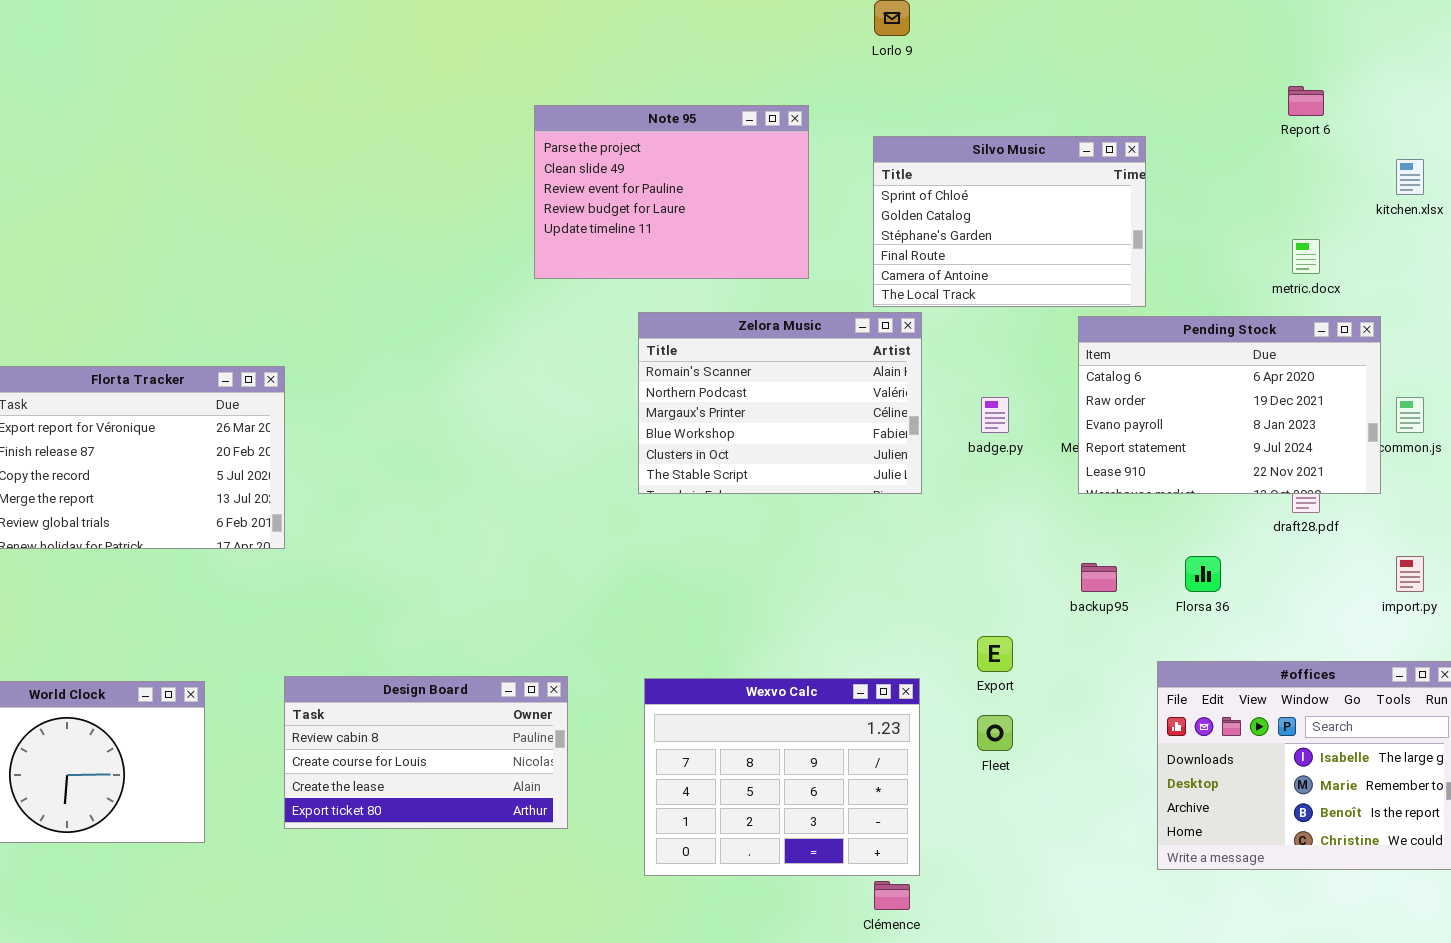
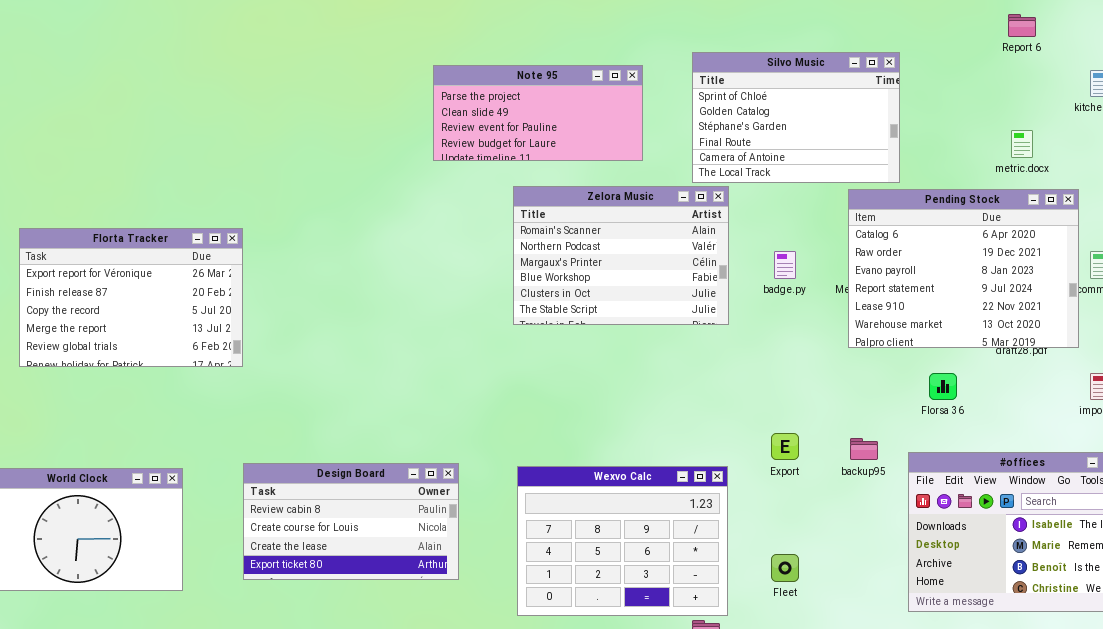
Note 95: [534,105,809,279] -> [433,65,643,161], resized
Pending Stock: [1078,316,1381,494] -> [848,189,1079,348], resized
backup95: [1081,563,1117,592] -> [850,438,878,460], moved
Fleet: [977,715,1013,751] -> [771,554,799,582], moved

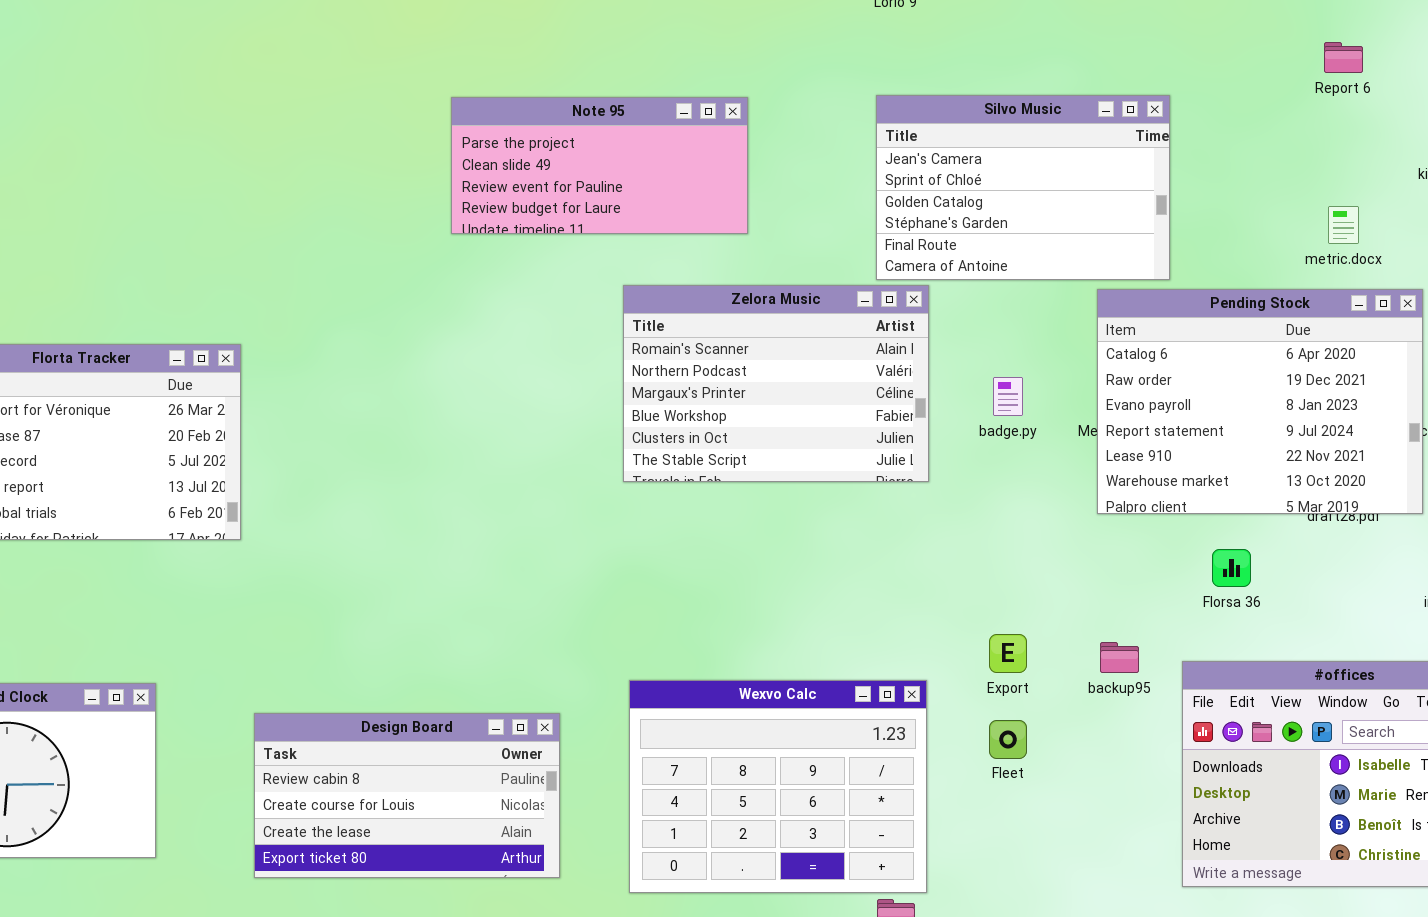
Silvo Music: [692,52,900,183] -> [876,95,1170,280], scrolled up 1 row
Note 95: [433,65,643,161] -> [451,97,748,234], moved
Design Board: [243,463,459,580] -> [254,713,560,878], moved
Fleet: [771,554,799,582] -> [989,720,1027,759], moved

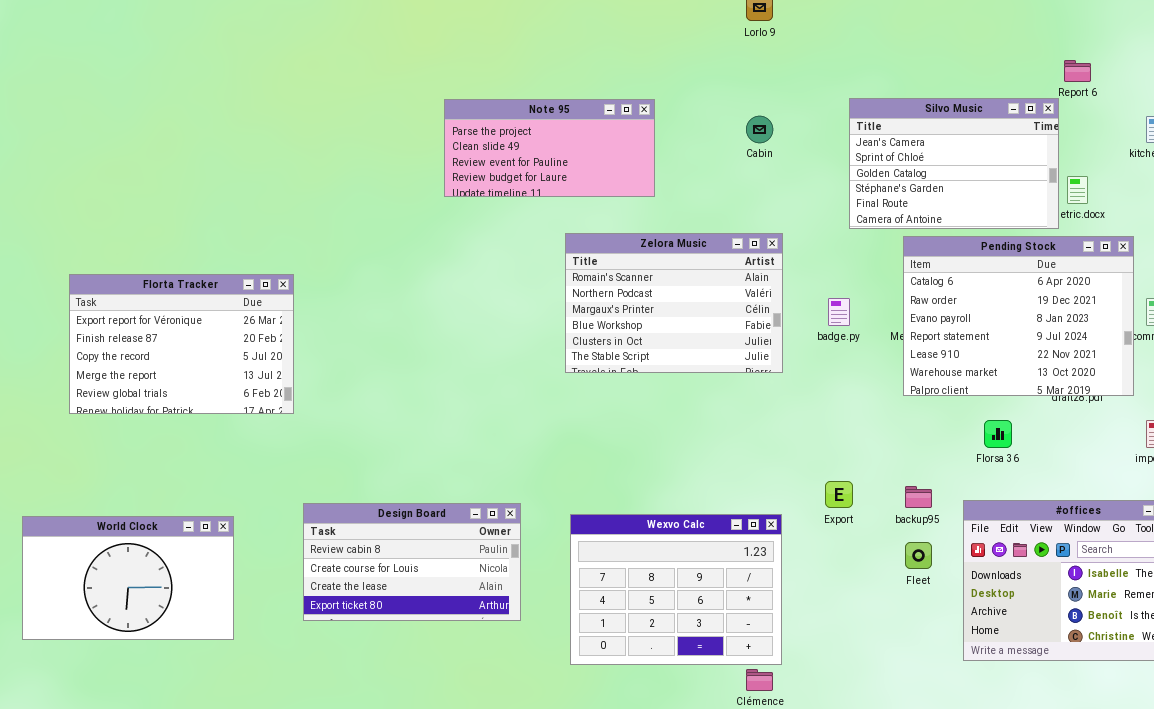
Silvo Music: [876,95,1170,280] -> [849,98,1059,229], moved
Design Board: [254,713,560,878] -> [303,503,521,621], moved
Fleet: [989,720,1027,759] -> [905,542,932,569], moved

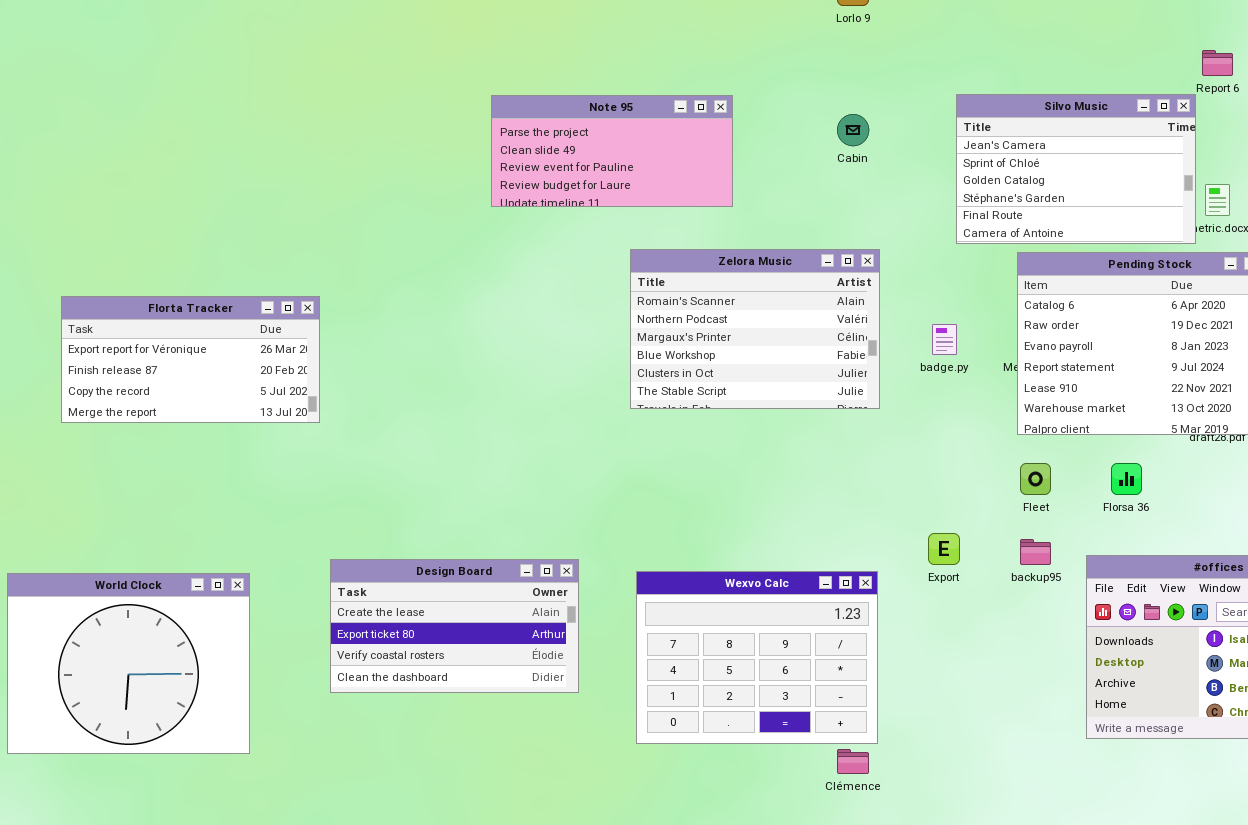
Florta Tracker: [69,274,294,414] -> [61,296,320,423], resized
Design Board: [303,503,521,621] -> [330,559,579,693], scrolled down 2 rows
World Clock: [22,516,234,640] -> [7,573,250,754], resized
Fleet: [905,542,932,569] -> [1020,463,1051,495], moved

